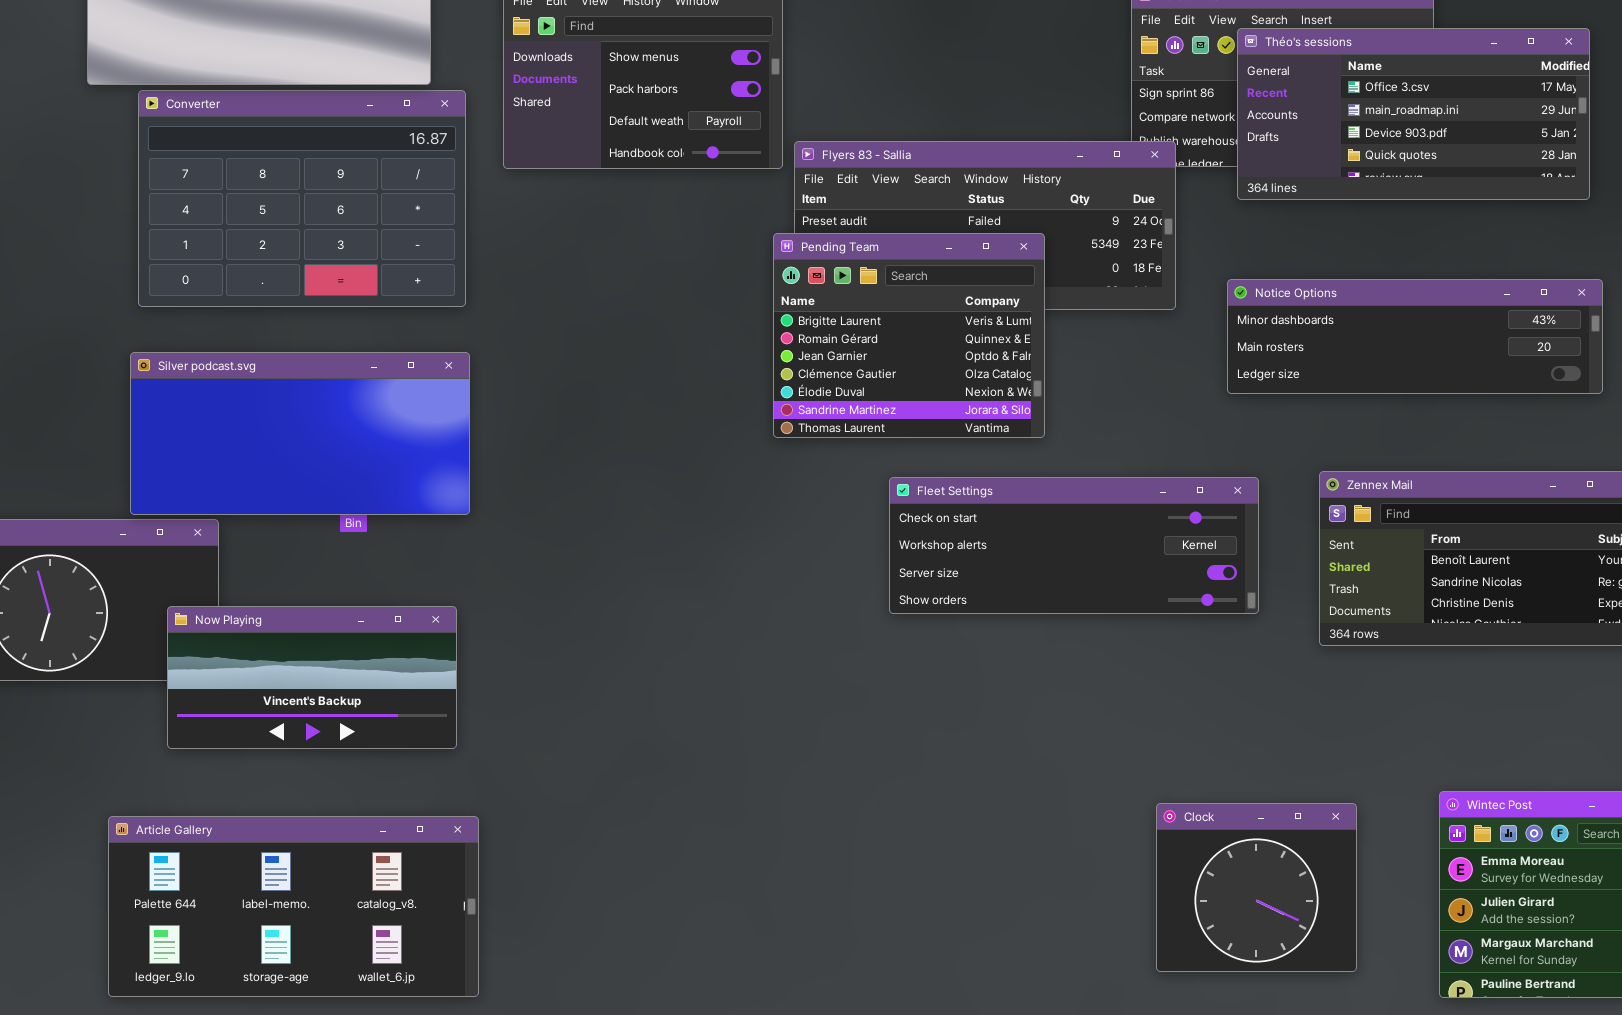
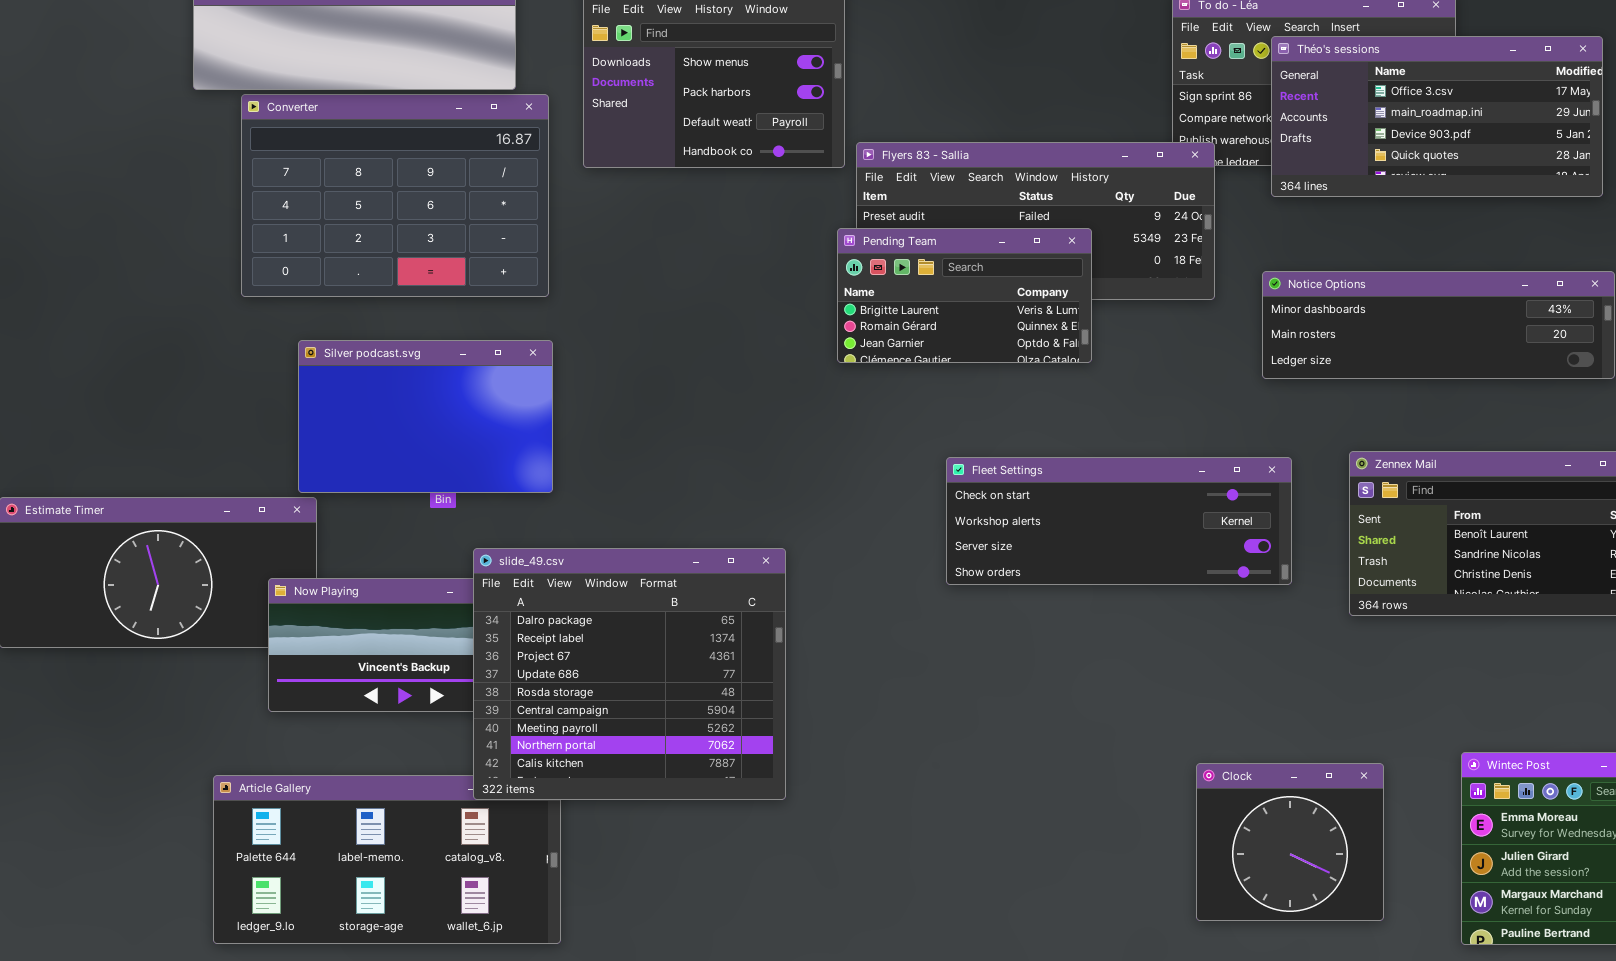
Pending Team: [773,233,1045,438] -> [837,228,1092,363], resized
Silver podcast.svg: [130,352,470,515] -> [298,340,553,493], resized
slide_49.csv: none -> [473,548,786,800], opened

